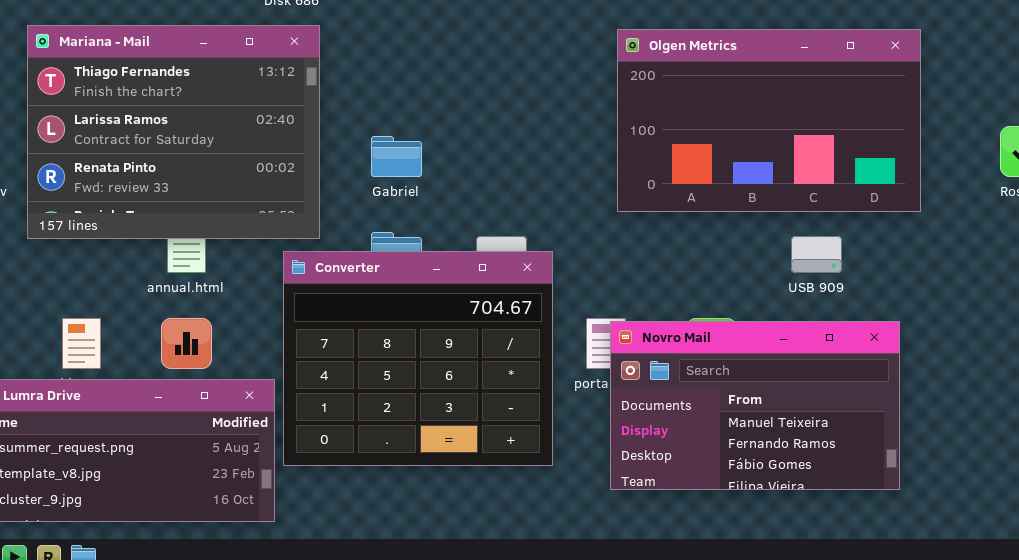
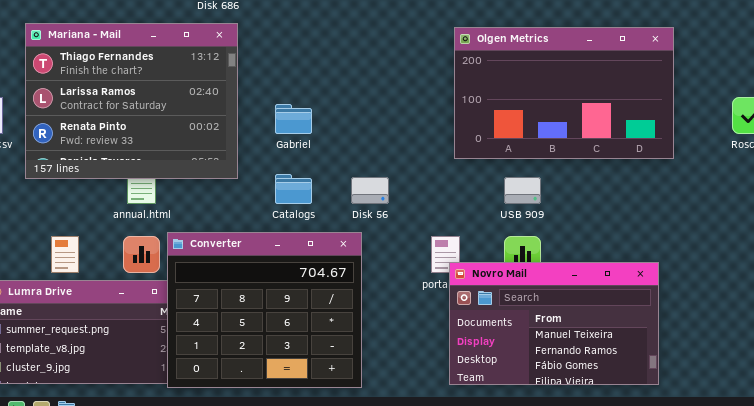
USB 909: [791,236,842,273] -> [504,177,541,204], moved
Converter: [283,251,553,466] -> [167,232,362,388], moved
Novro Mail: [610,321,900,490] -> [449,262,659,385], moved

